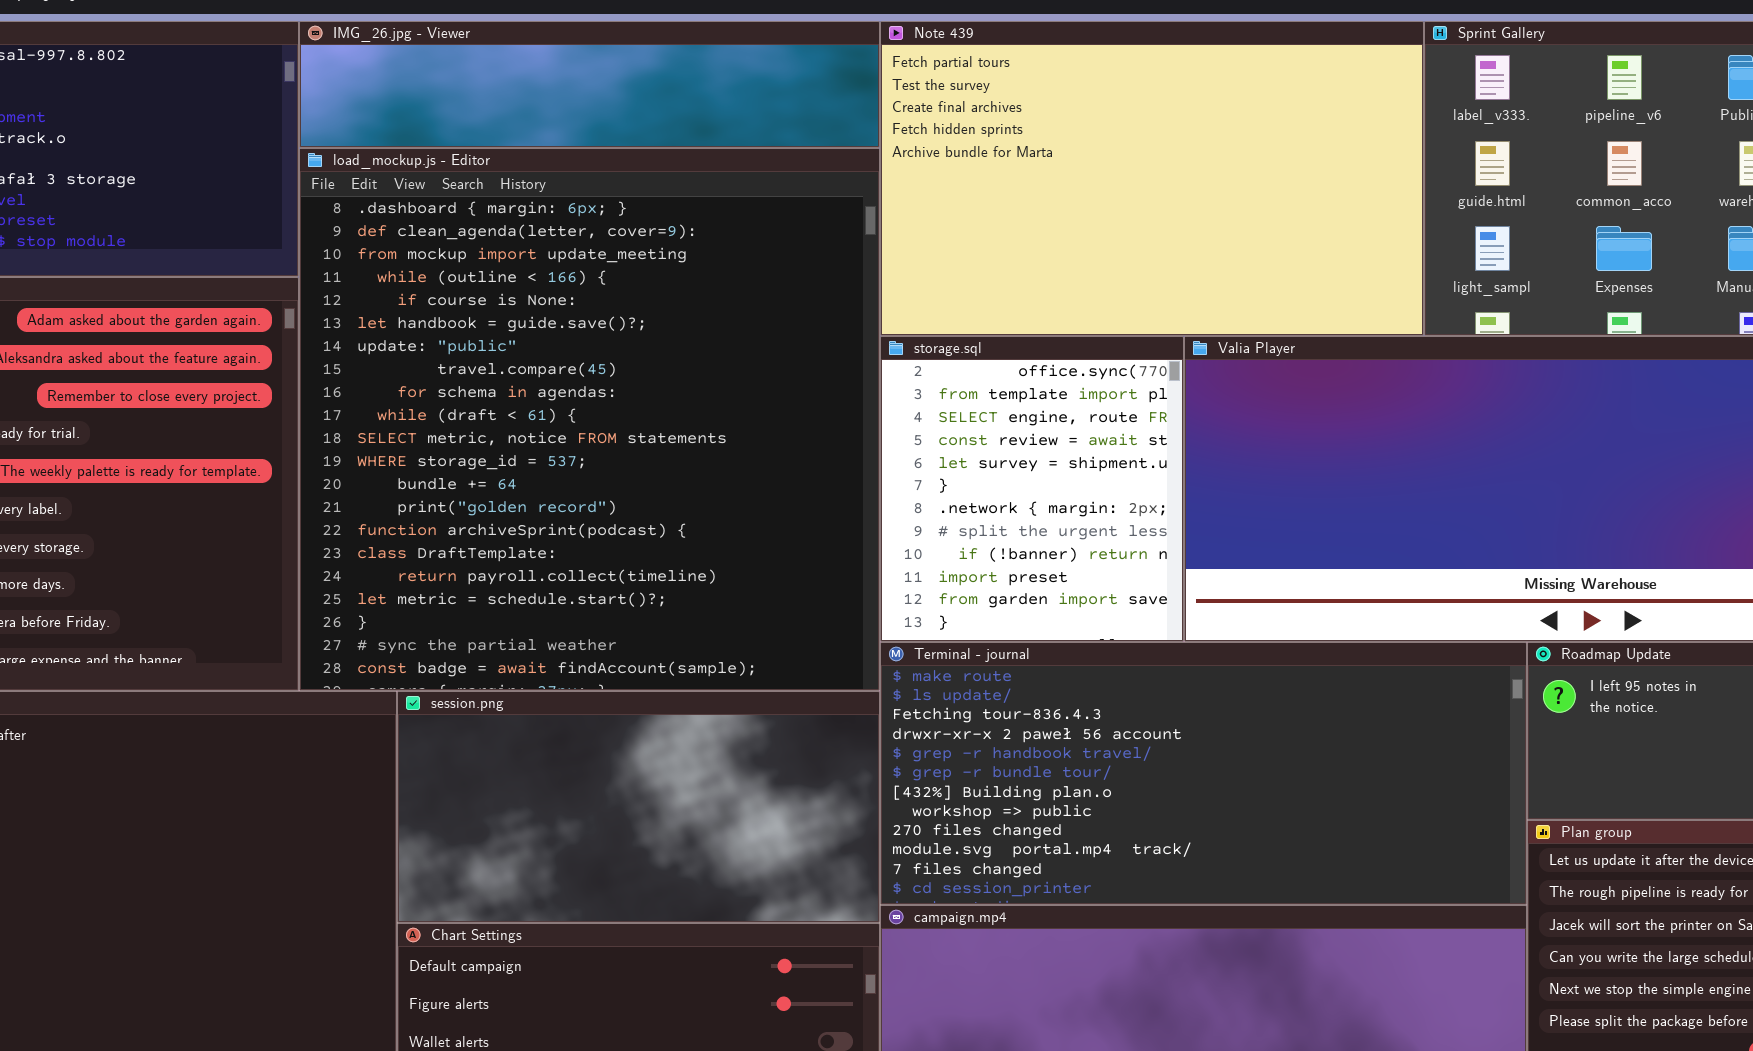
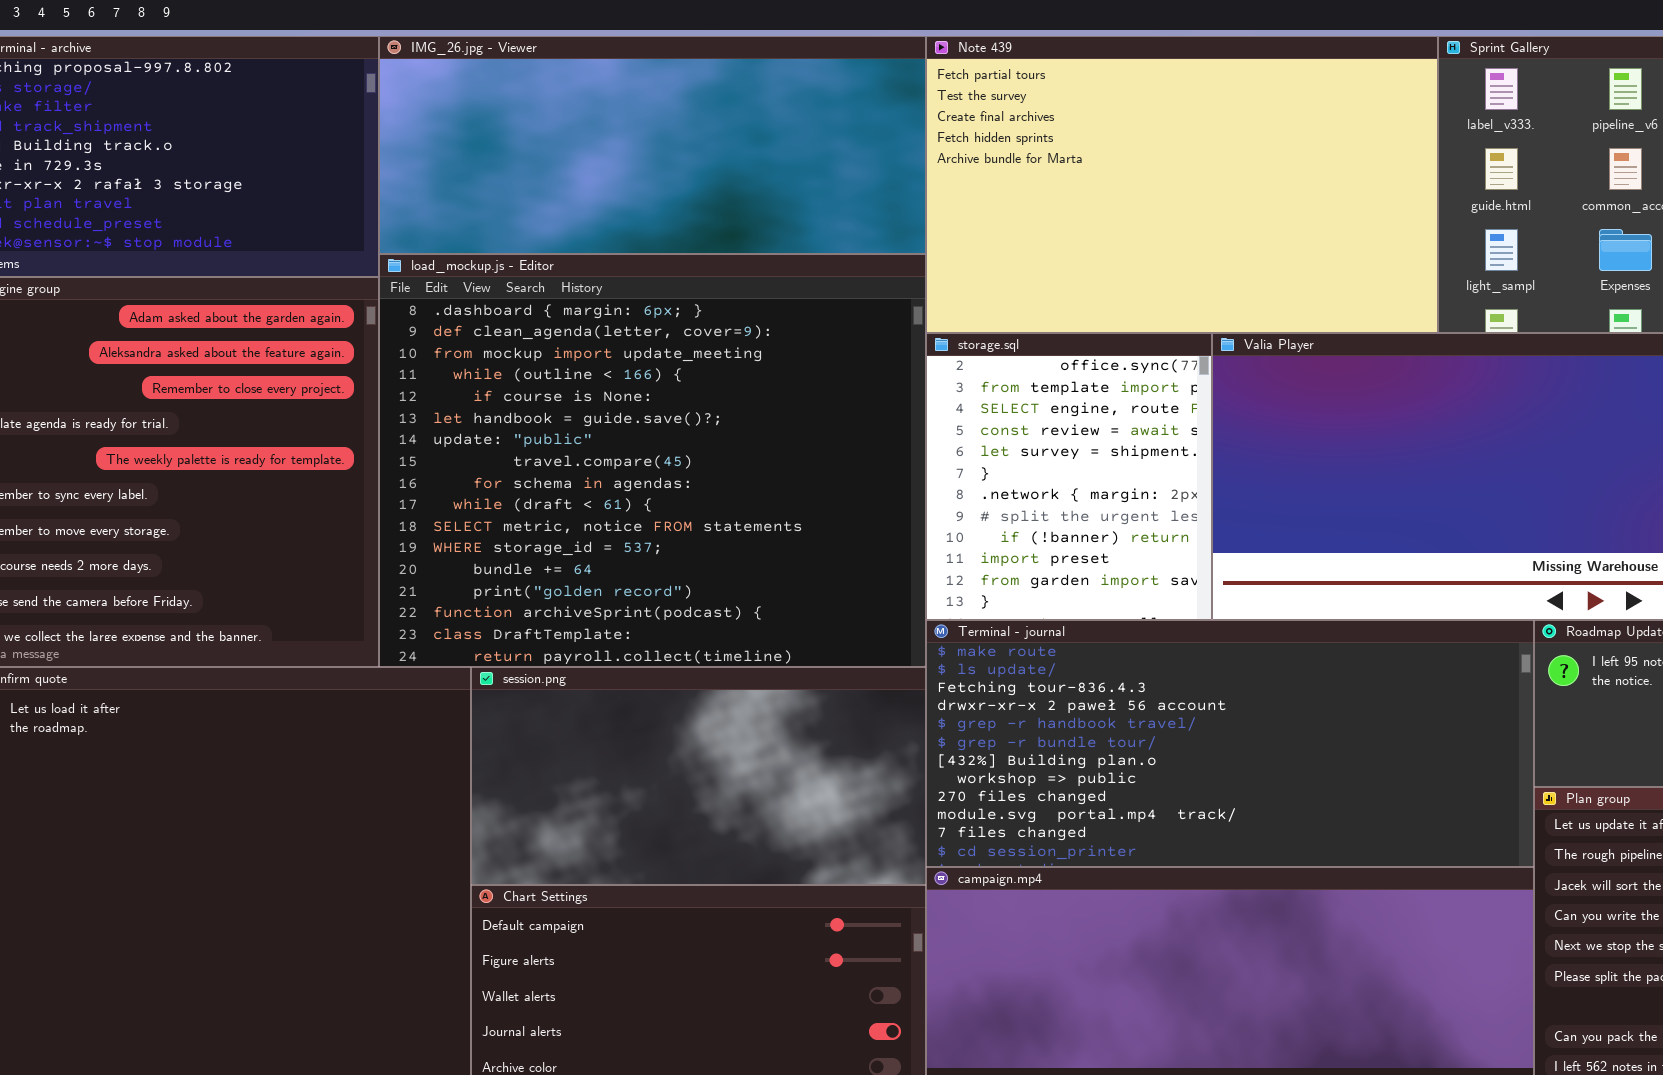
IMG_26.jpg - Viewer: [299,21,880,148] -> [379,36,926,254], resized
load_mockup.js - Editor: [299,148,880,691] -> [379,254,926,667], resized

